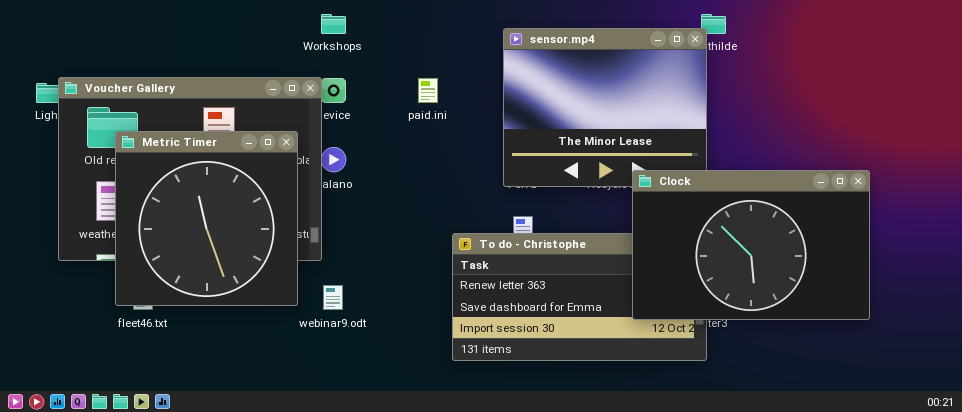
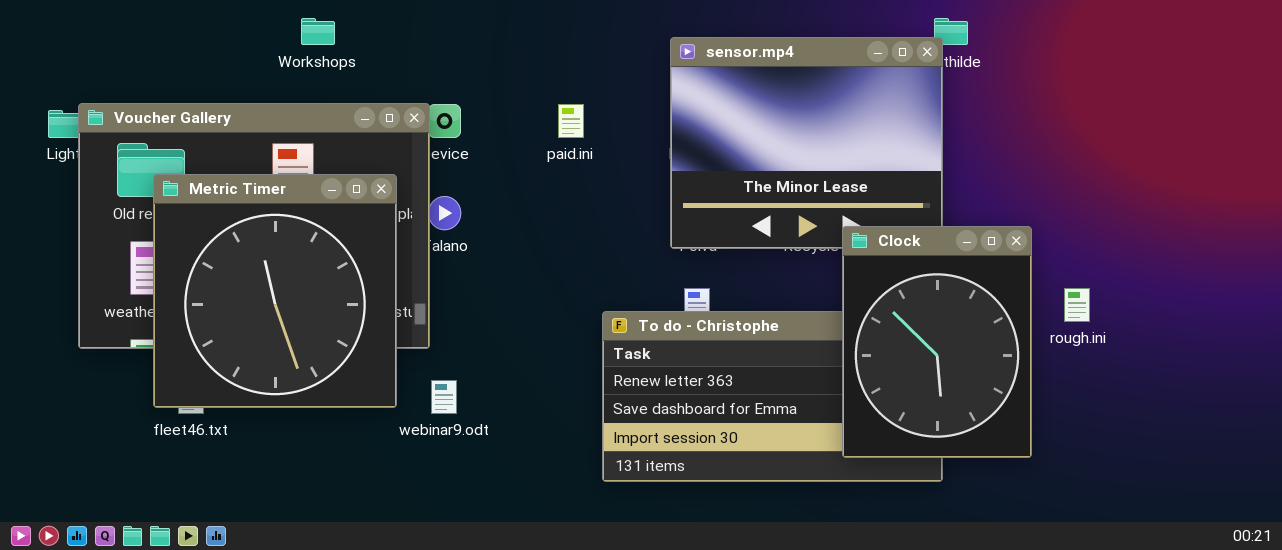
Workshops: [321,14,346,34] -> [301,18,335,45], moved
Clock: [632,170,870,320] -> [842,226,1032,458], resized

